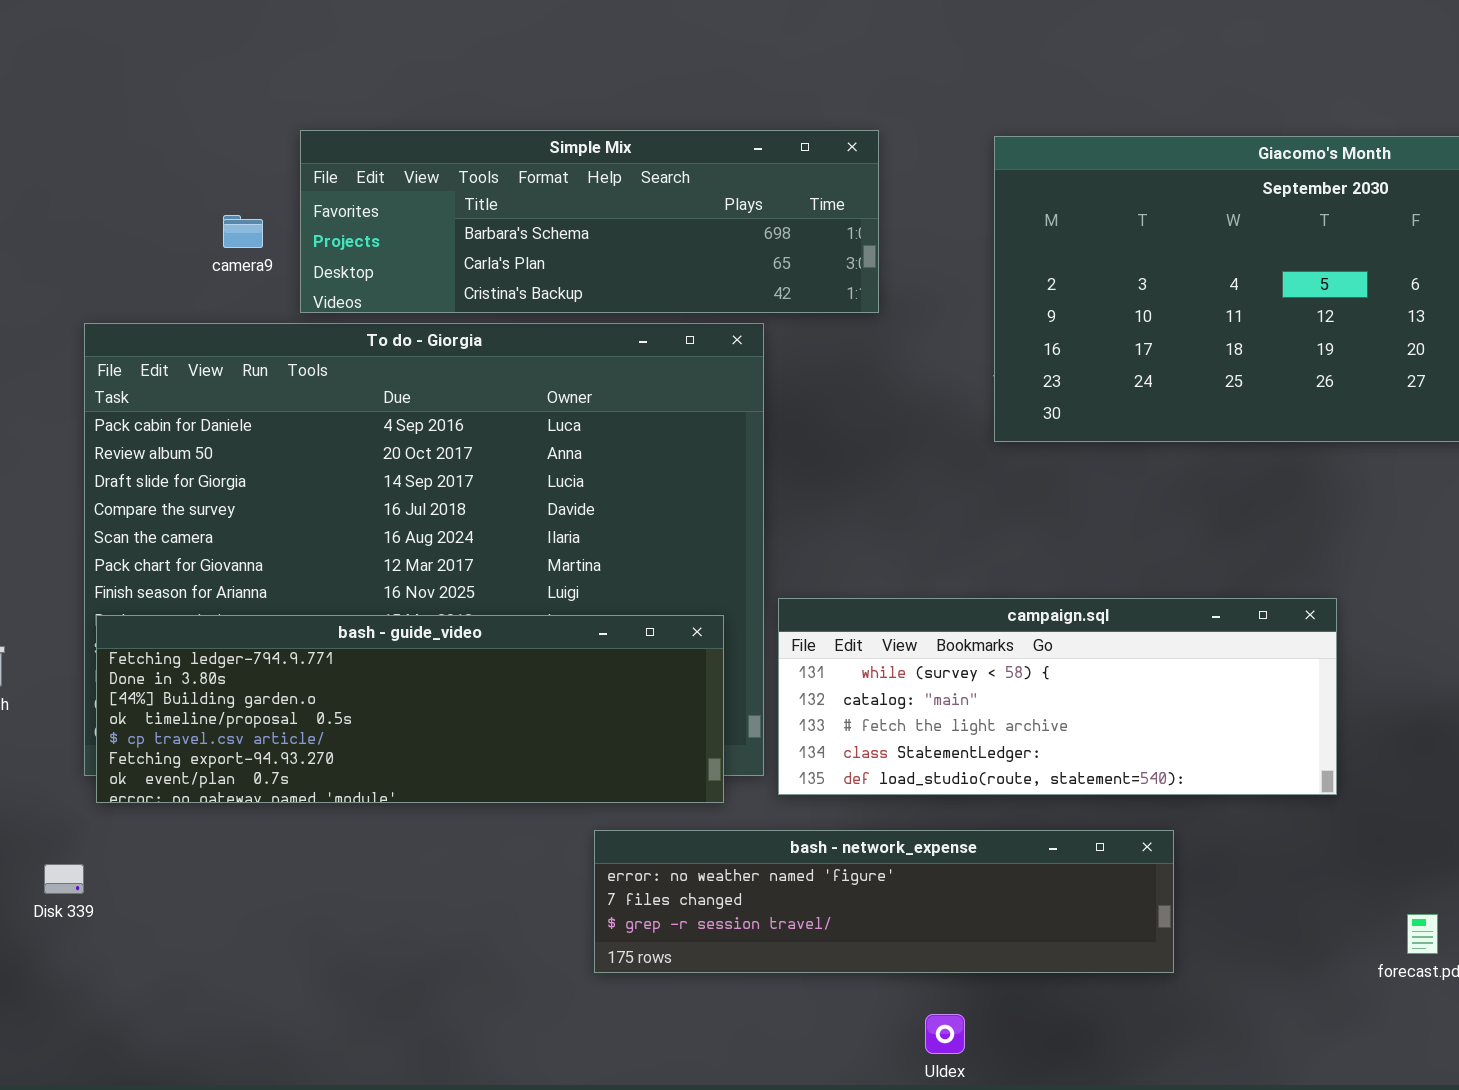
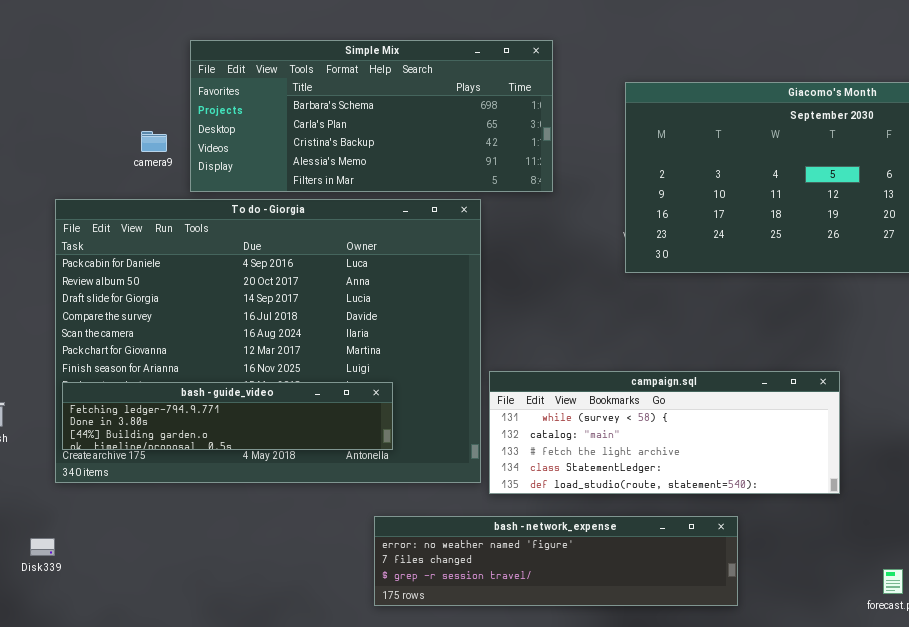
Simple Mix: [300,130,879,313] -> [190,40,553,192], resized
bash - guide_video: [96,615,724,803] -> [62,382,393,450], resized

